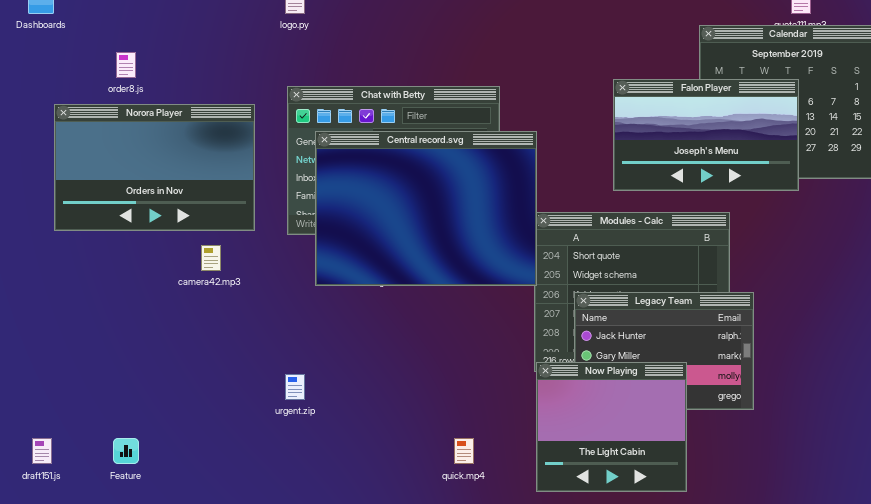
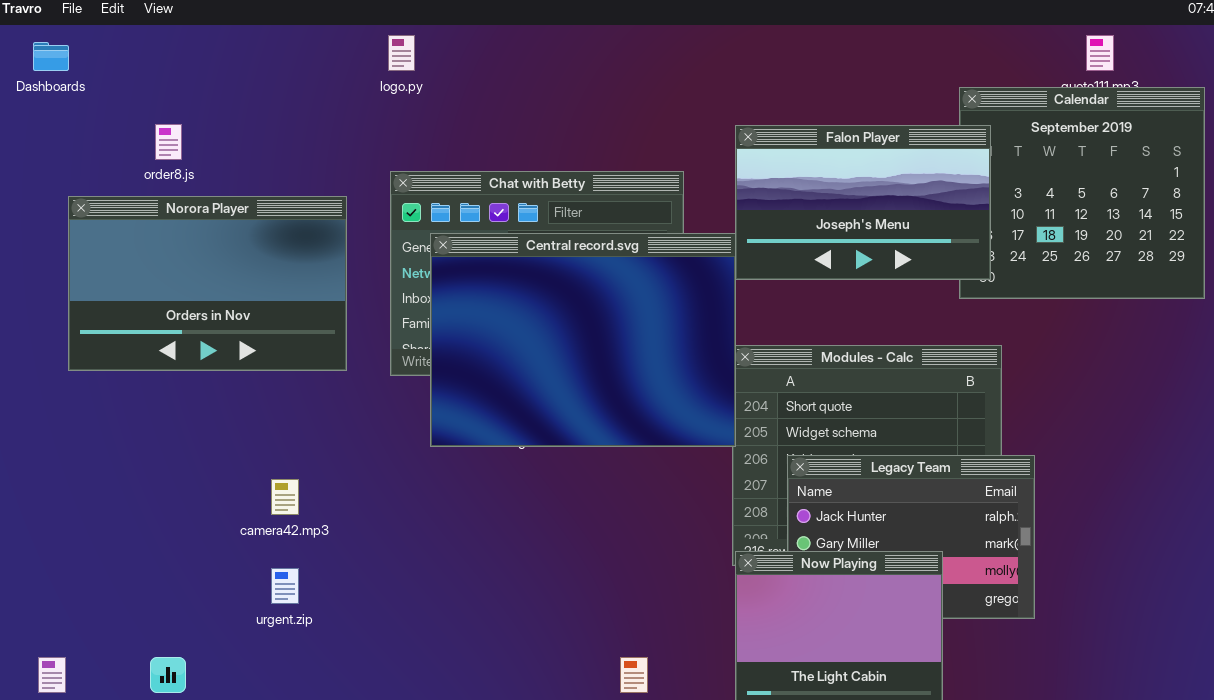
Falon Player: [613,79,799,191] -> [735,125,991,280], moved
camera42.mp3: [201,245,221,271] -> [271,479,299,515], moved
urgent.zip: [285,374,305,400] -> [271,568,299,604], moved

